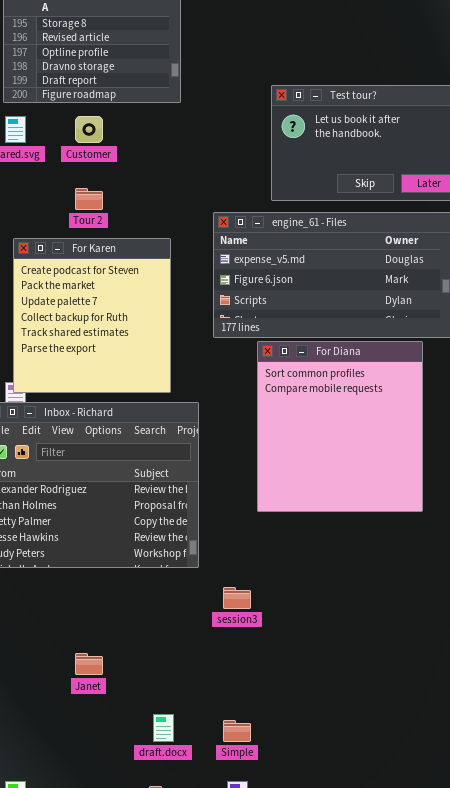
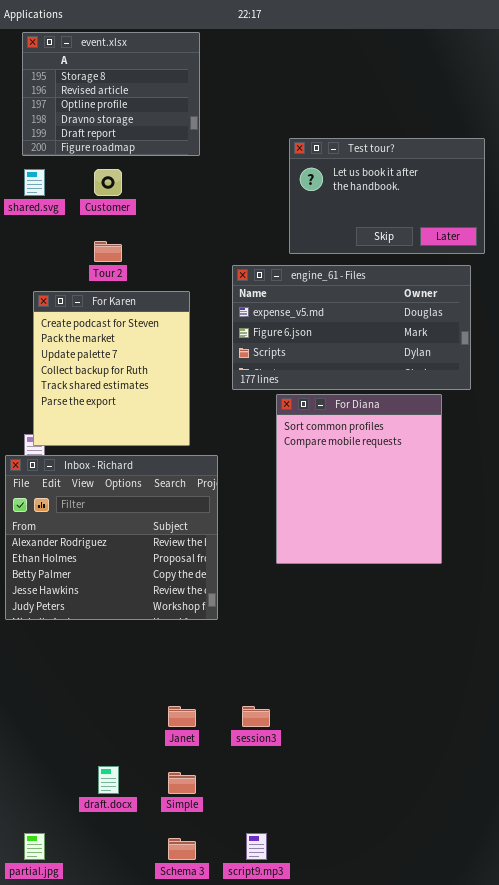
session3: [223,587,251,609] -> [242,706,270,727], moved
Janet: [75,653,103,675] -> [168,706,196,727], moved
draft.docx: [153,714,174,742] -> [98,766,119,794], moved
Simple: [223,720,251,742] -> [168,772,196,794], moved

